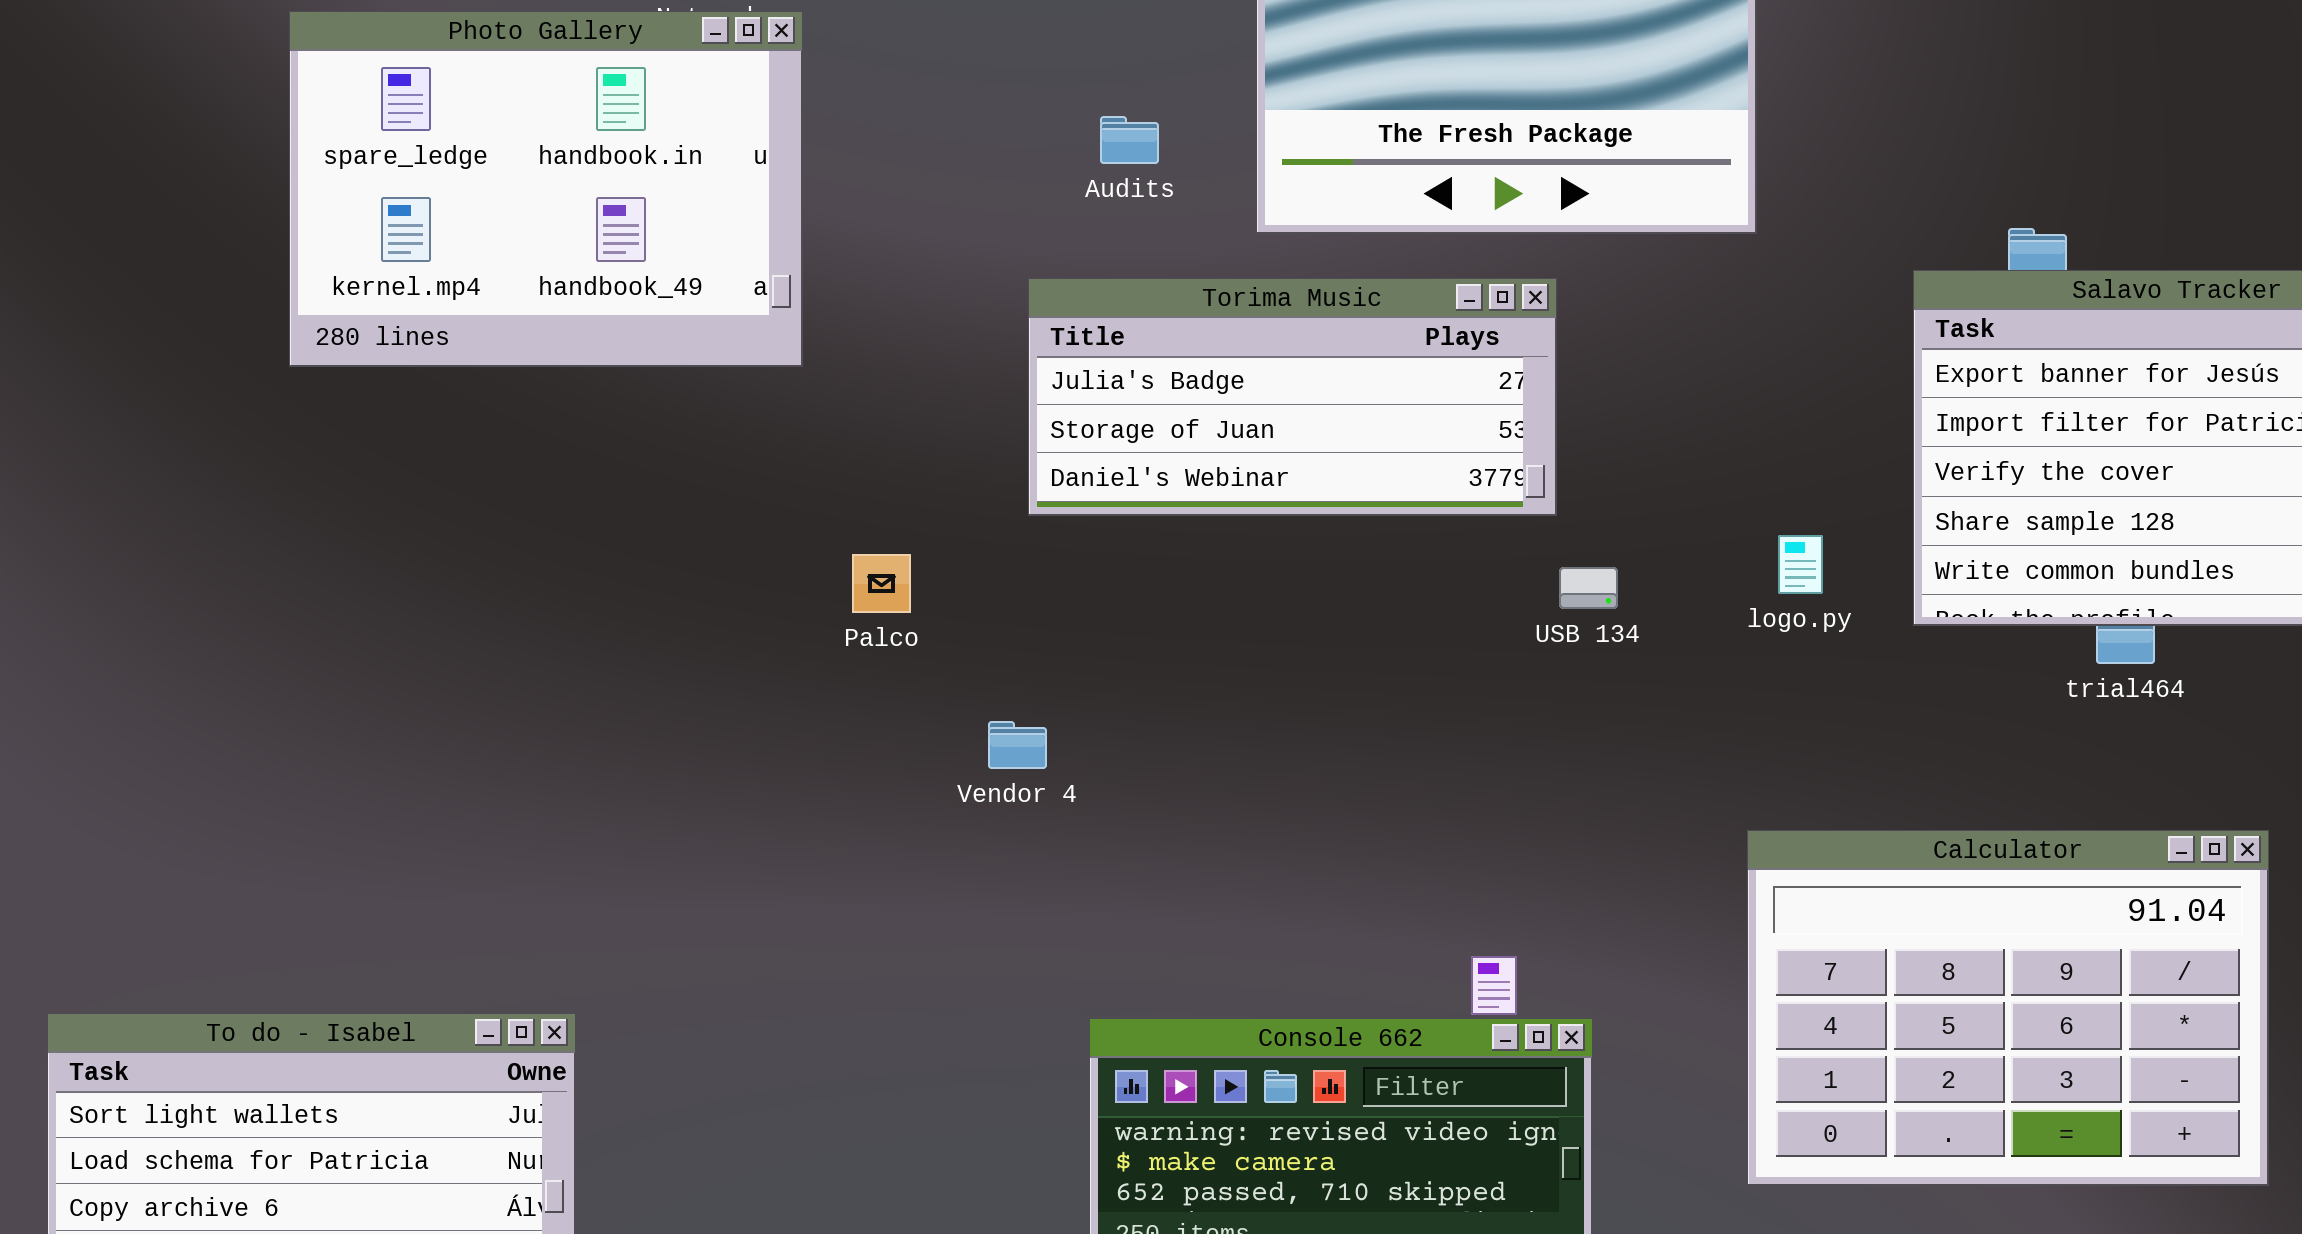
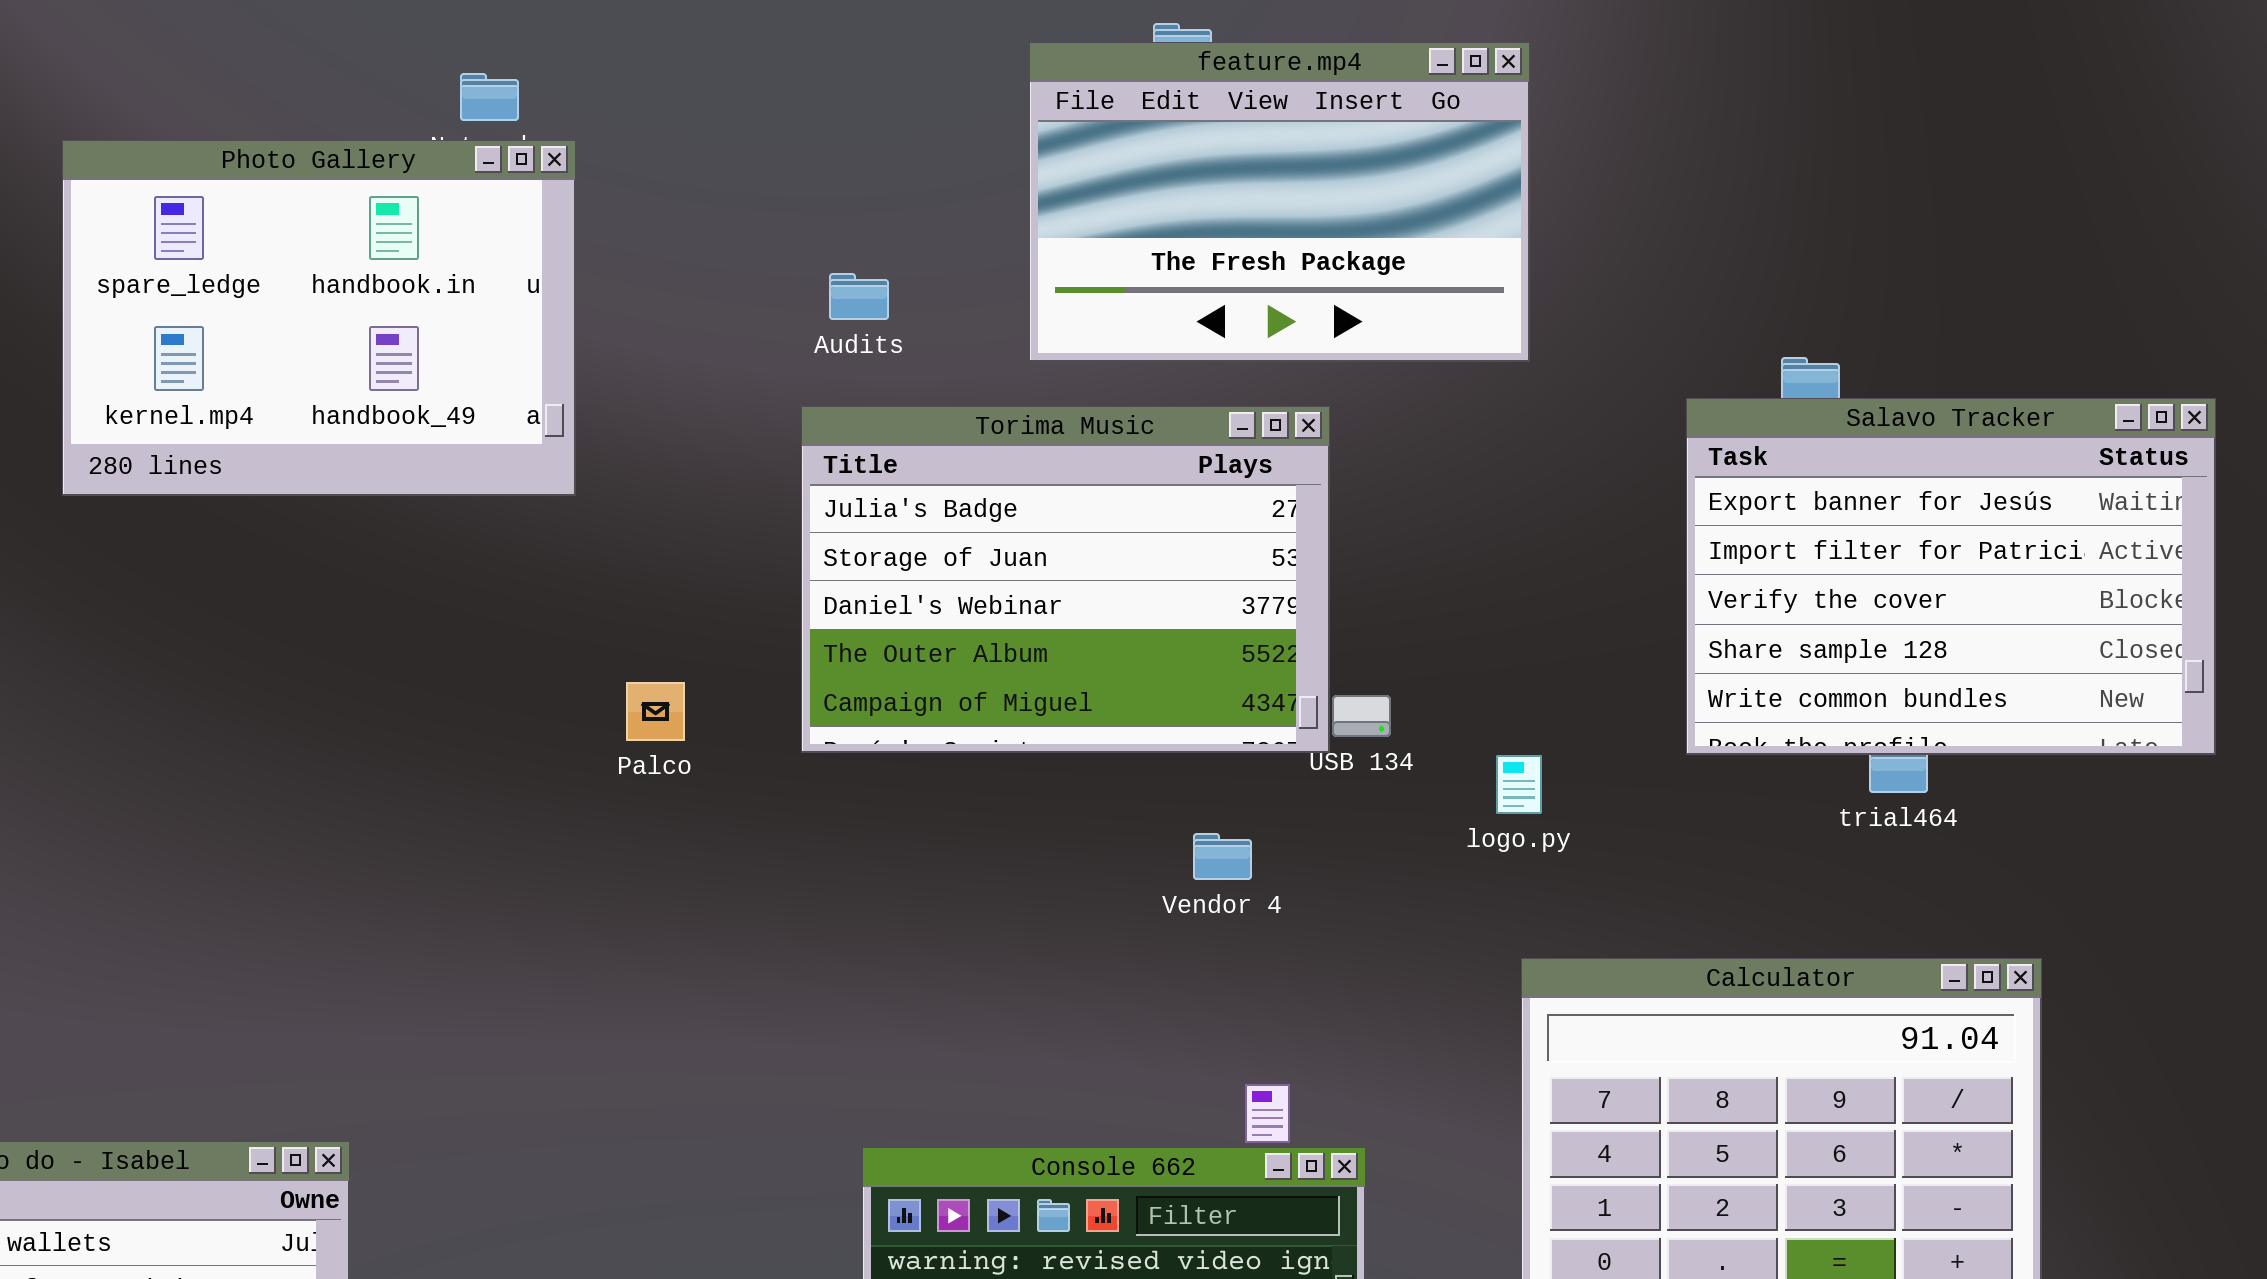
Audits: [1100,116,1159,164] -> [829,273,889,320], moved
Torima Music: [1028,278,1557,516] -> [801,406,1330,753], resized
logo.py: [1778,535,1823,594] -> [1496,755,1542,814], moved
Vendor 4: [988,721,1047,769] -> [1193,833,1252,880], moved

